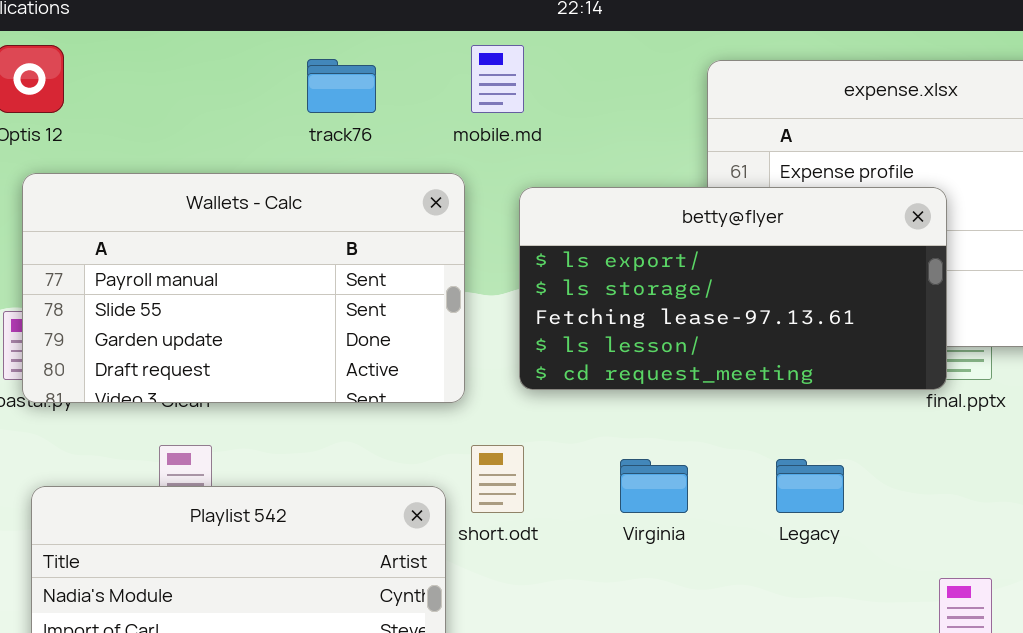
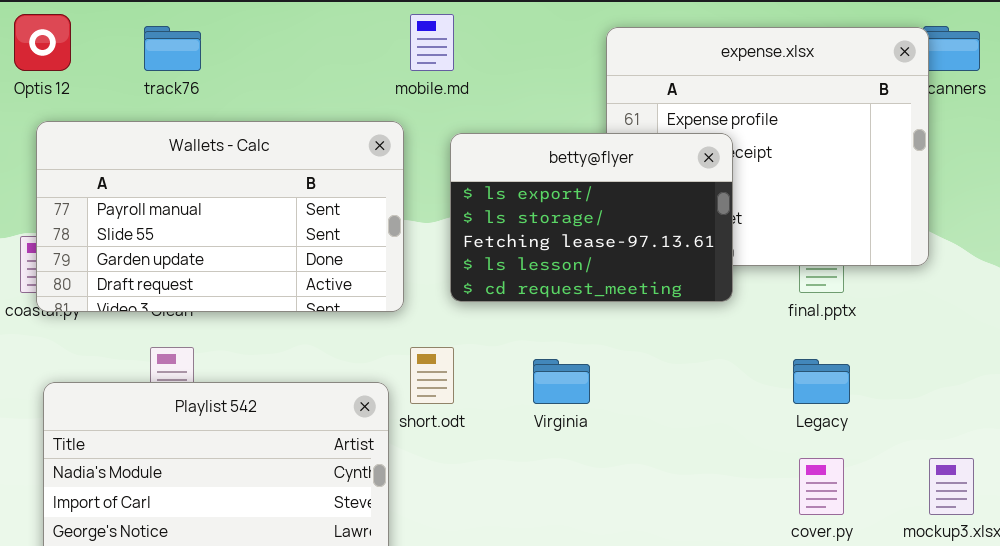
track76: [307,59,376,113] -> [144,26,201,71], moved
betty@flyer: [519,187,947,390] -> [450,133,733,302], resized
Legacy: [776,459,844,513] -> [793,359,850,404], moved

